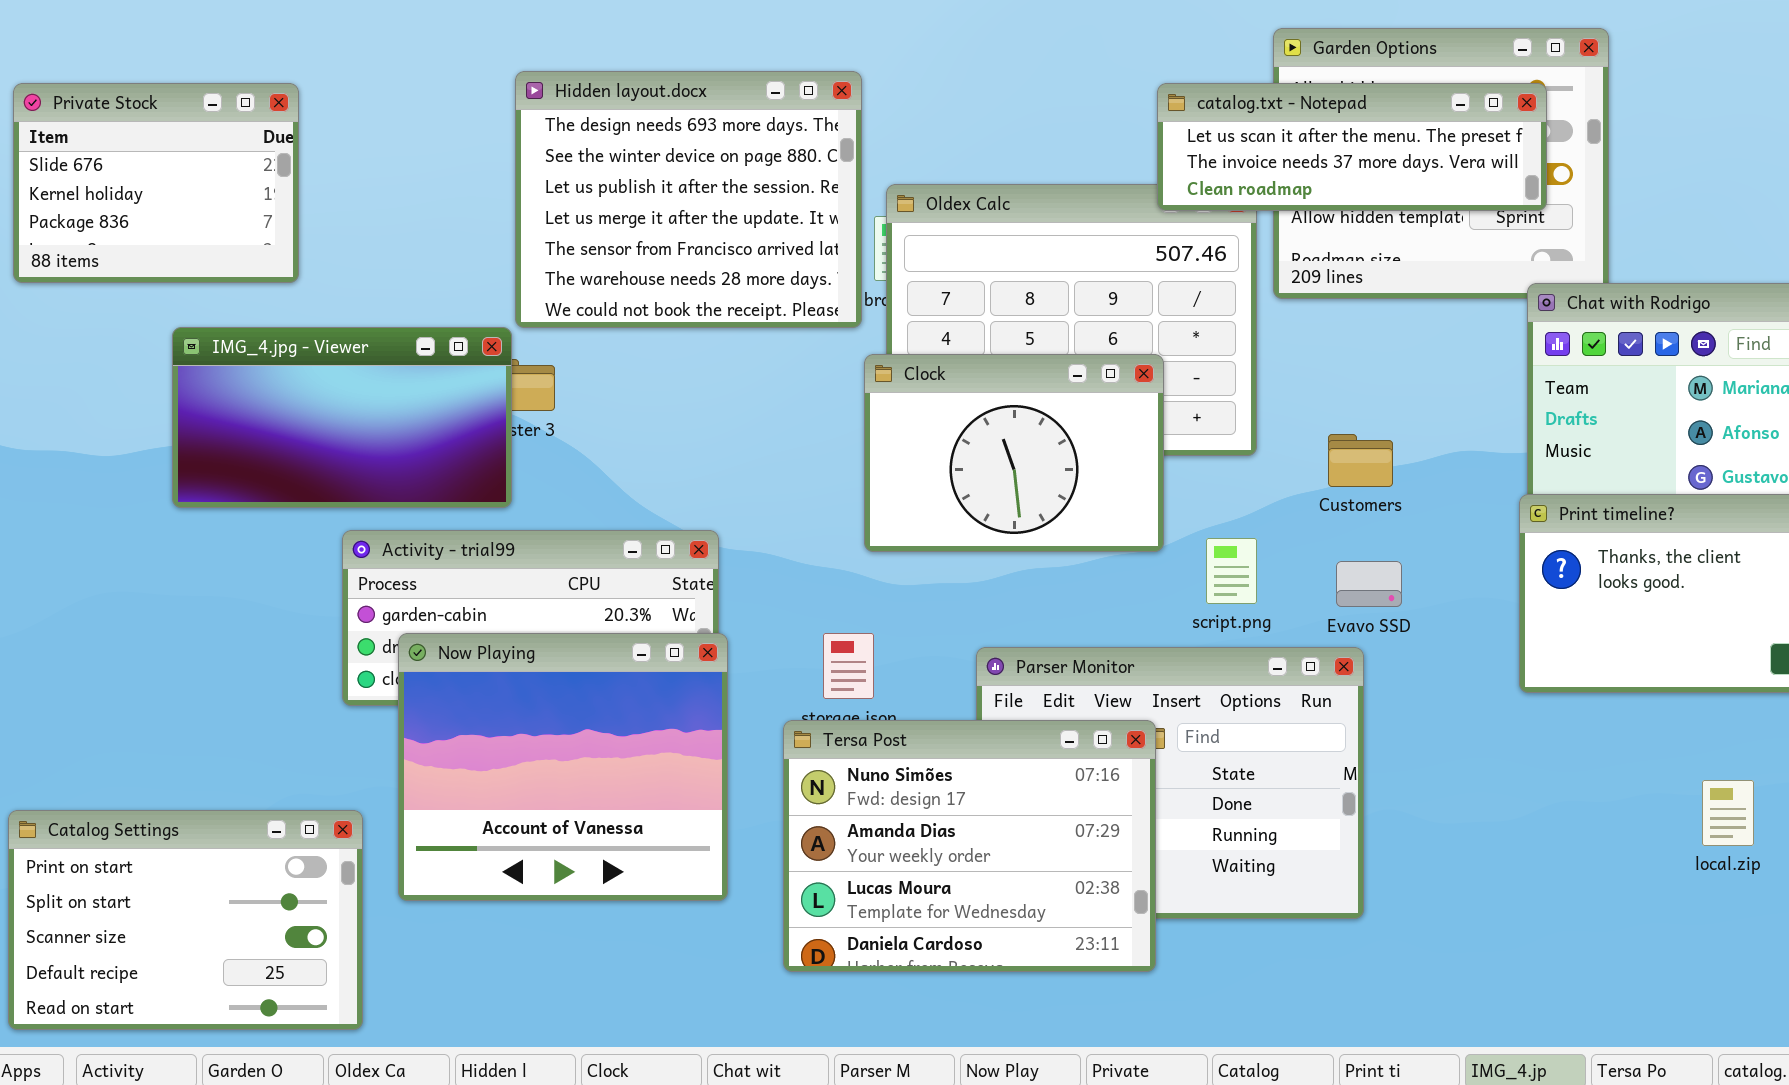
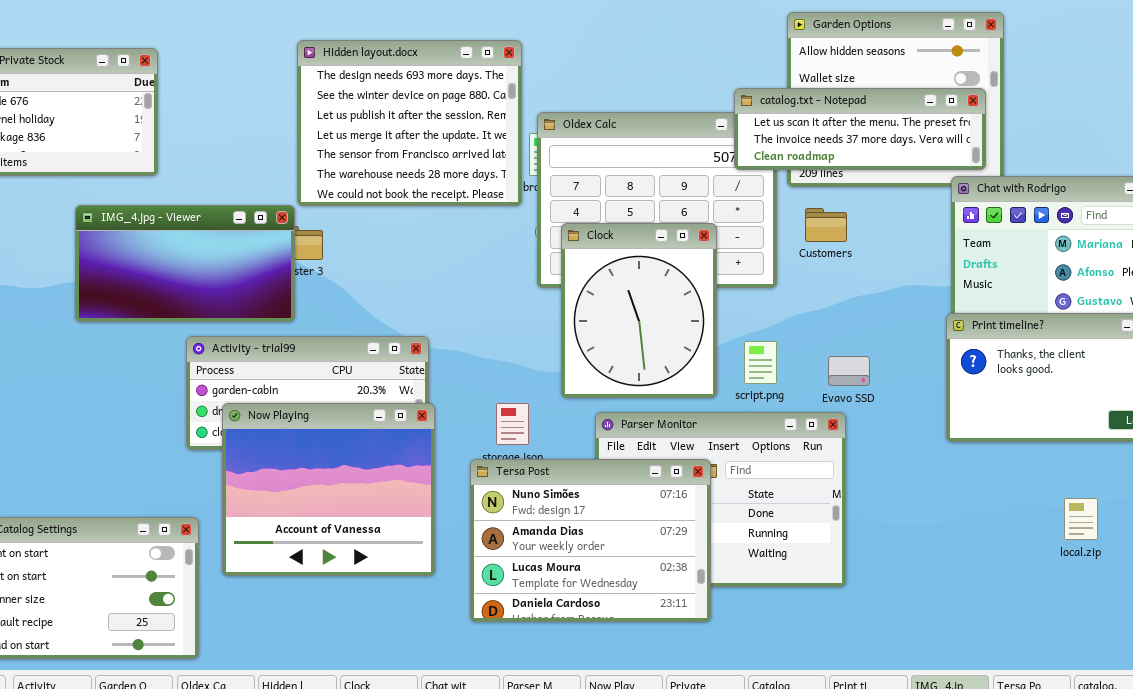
catalog.txt - Notepad: [1157,83,1547,211] -> [734,88,986,170], moved
Clock: [864,354,1164,552] -> [561,223,717,398], resized
Customers: [1328,434,1393,487] -> [805,208,847,242], moved

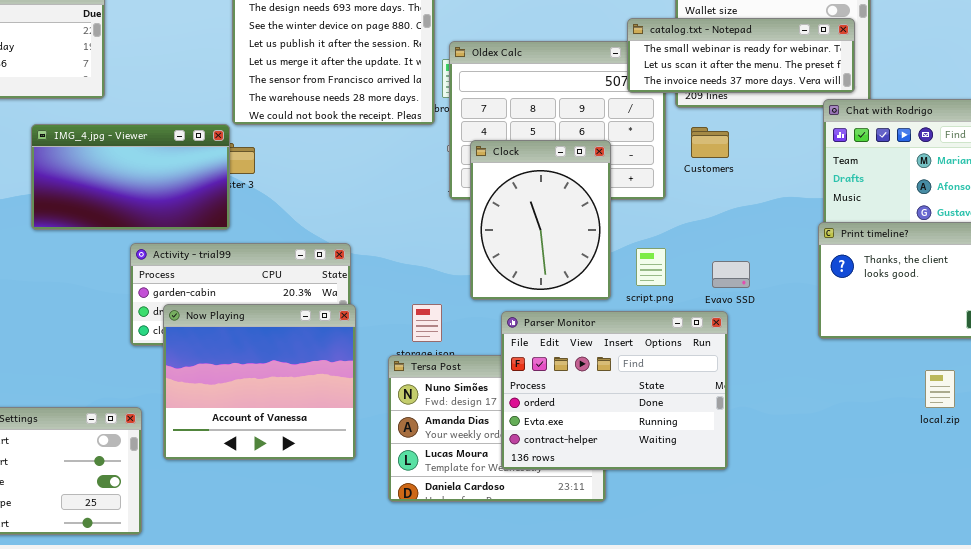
catalog.txt - Notepad: [734,88,986,170] -> [627,18,855,93], scrolled up 1 row
Parser Monitor: [595,412,846,587] -> [501,311,728,470], raised
local.zip: [1064,498,1098,540] -> [925,370,955,408], moved

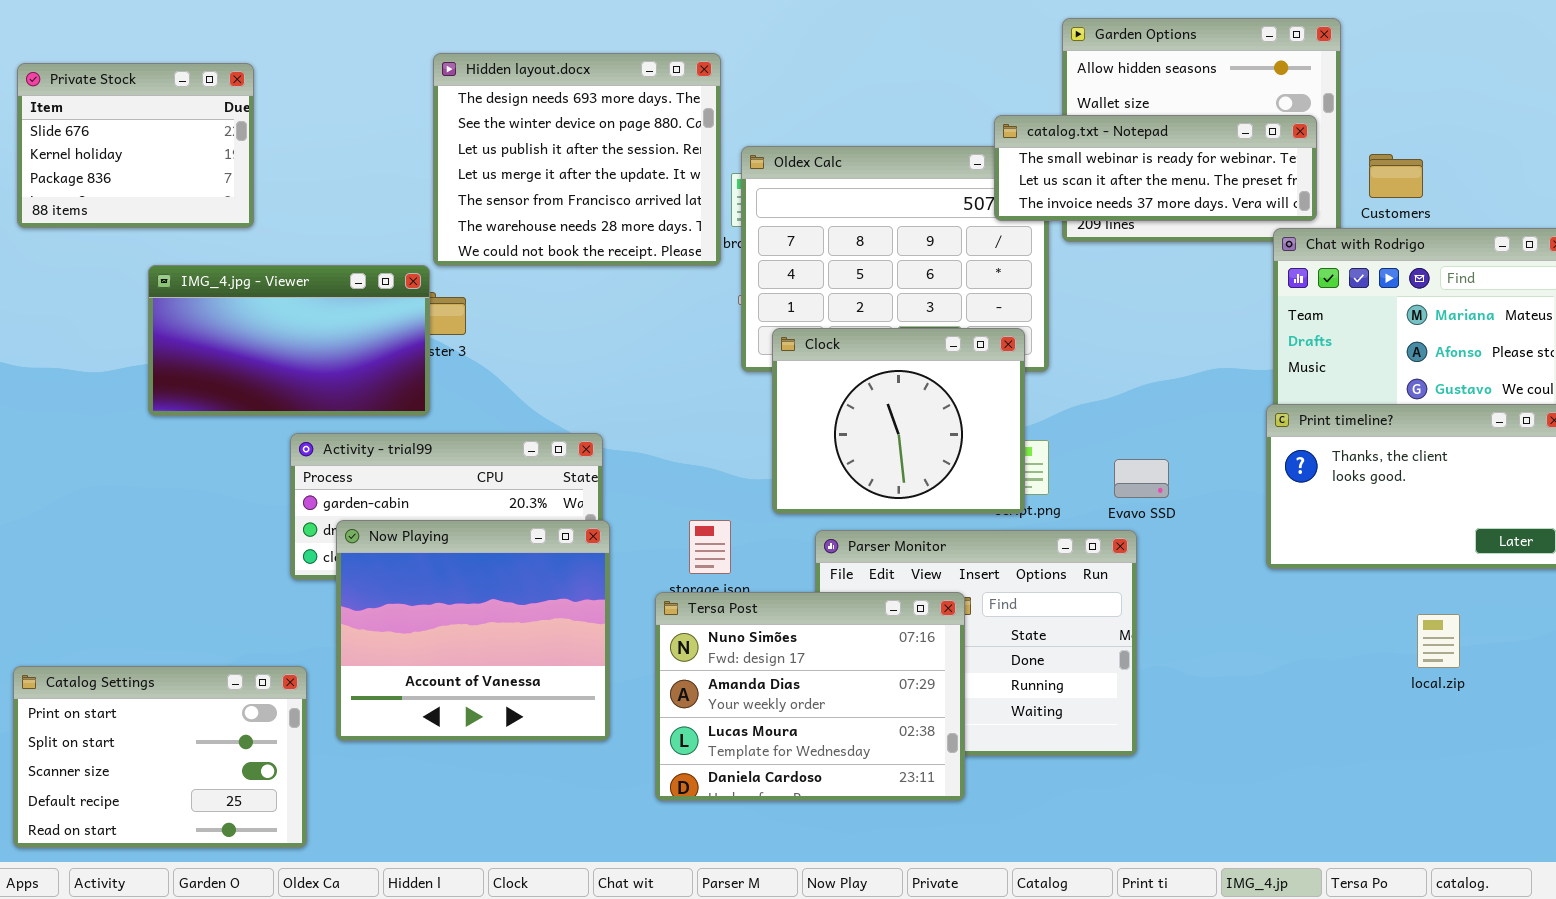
Customers: [691,127,729,158] -> [1369,154,1423,198], moved
Clock: [470,140,611,300] -> [772,328,1025,514], resized
Tersa Post: [388,355,606,502] -> [655,592,965,801], raised

